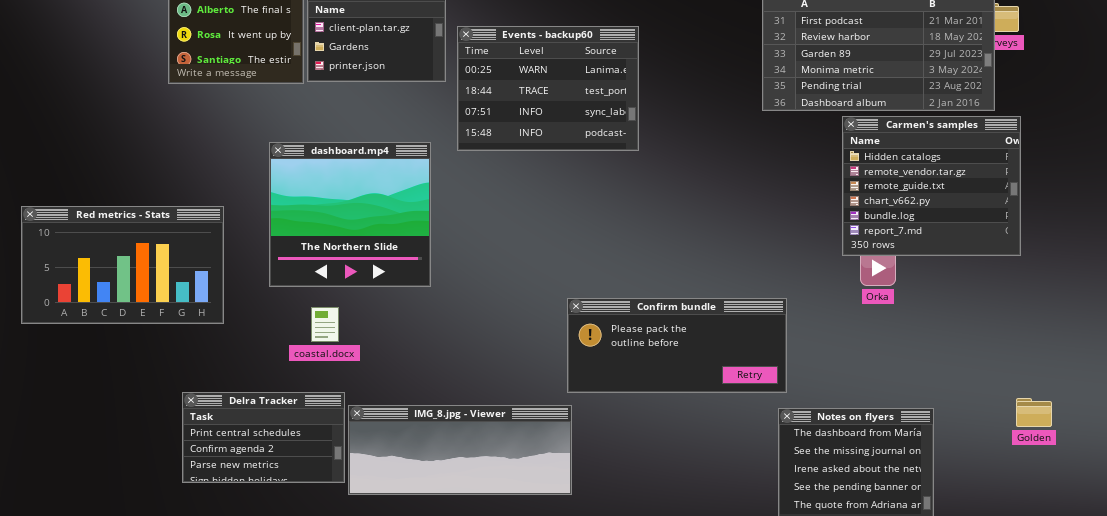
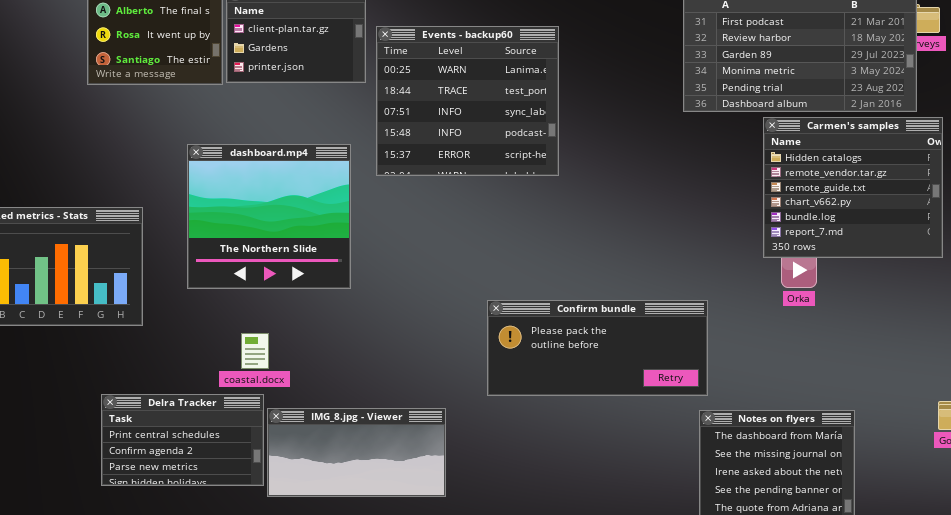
Events - backup60: [457,26,639,151] -> [376,26,559,176], resized
coastal.docx: [311,307,339,342] -> [241,333,269,369], moved
IMG_8.jpg - Viewer: [348,405,572,495] -> [267,408,446,497], resized

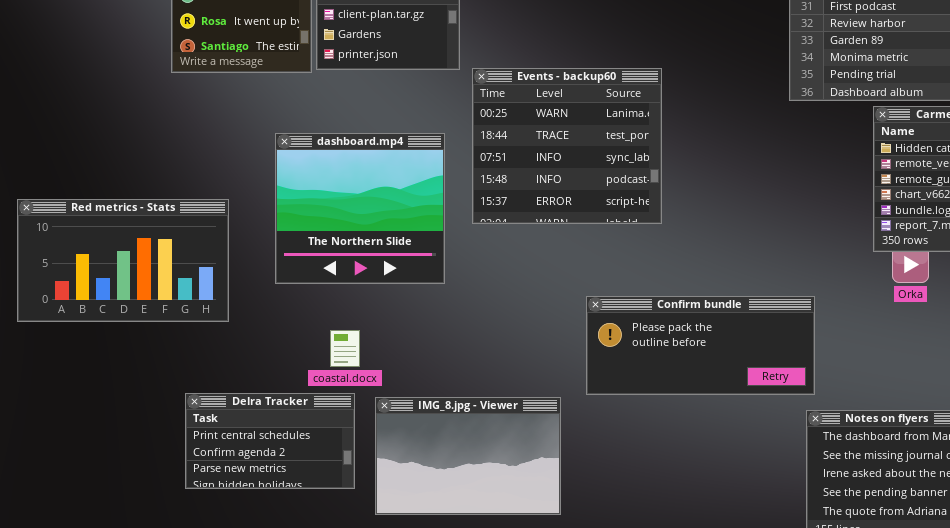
Events - backup60: [376,26,559,176] -> [472,68,662,224], moved
IMG_8.jpg - Viewer: [267,408,446,497] -> [375,397,561,515], moved, resized

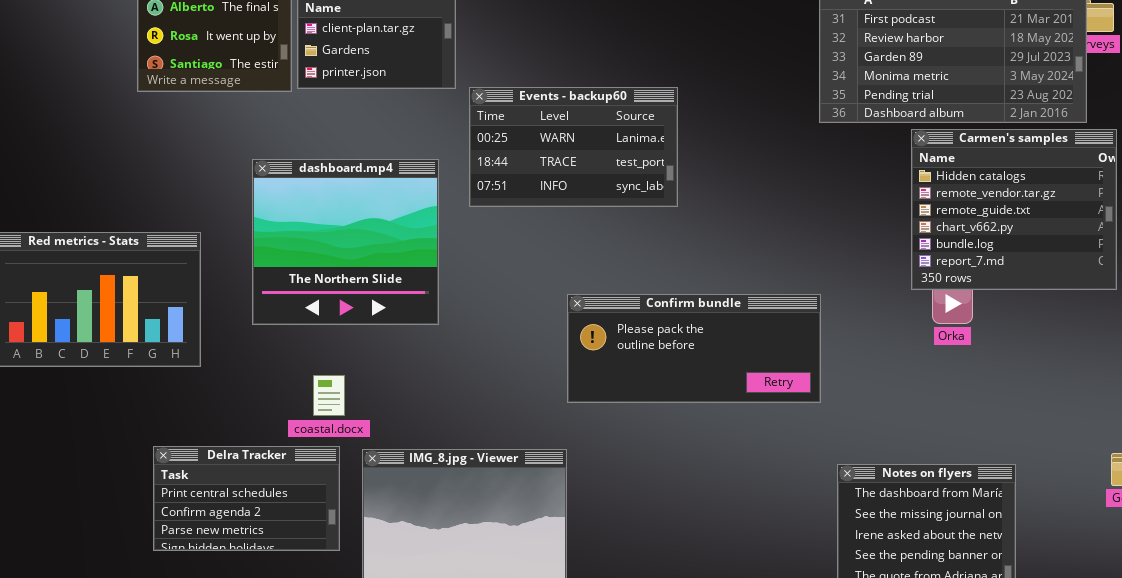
Events - backup60: [472,68,662,224] -> [469,87,678,207], resized
Confirm bundle: [586,296,815,395] -> [567,294,821,403], moved

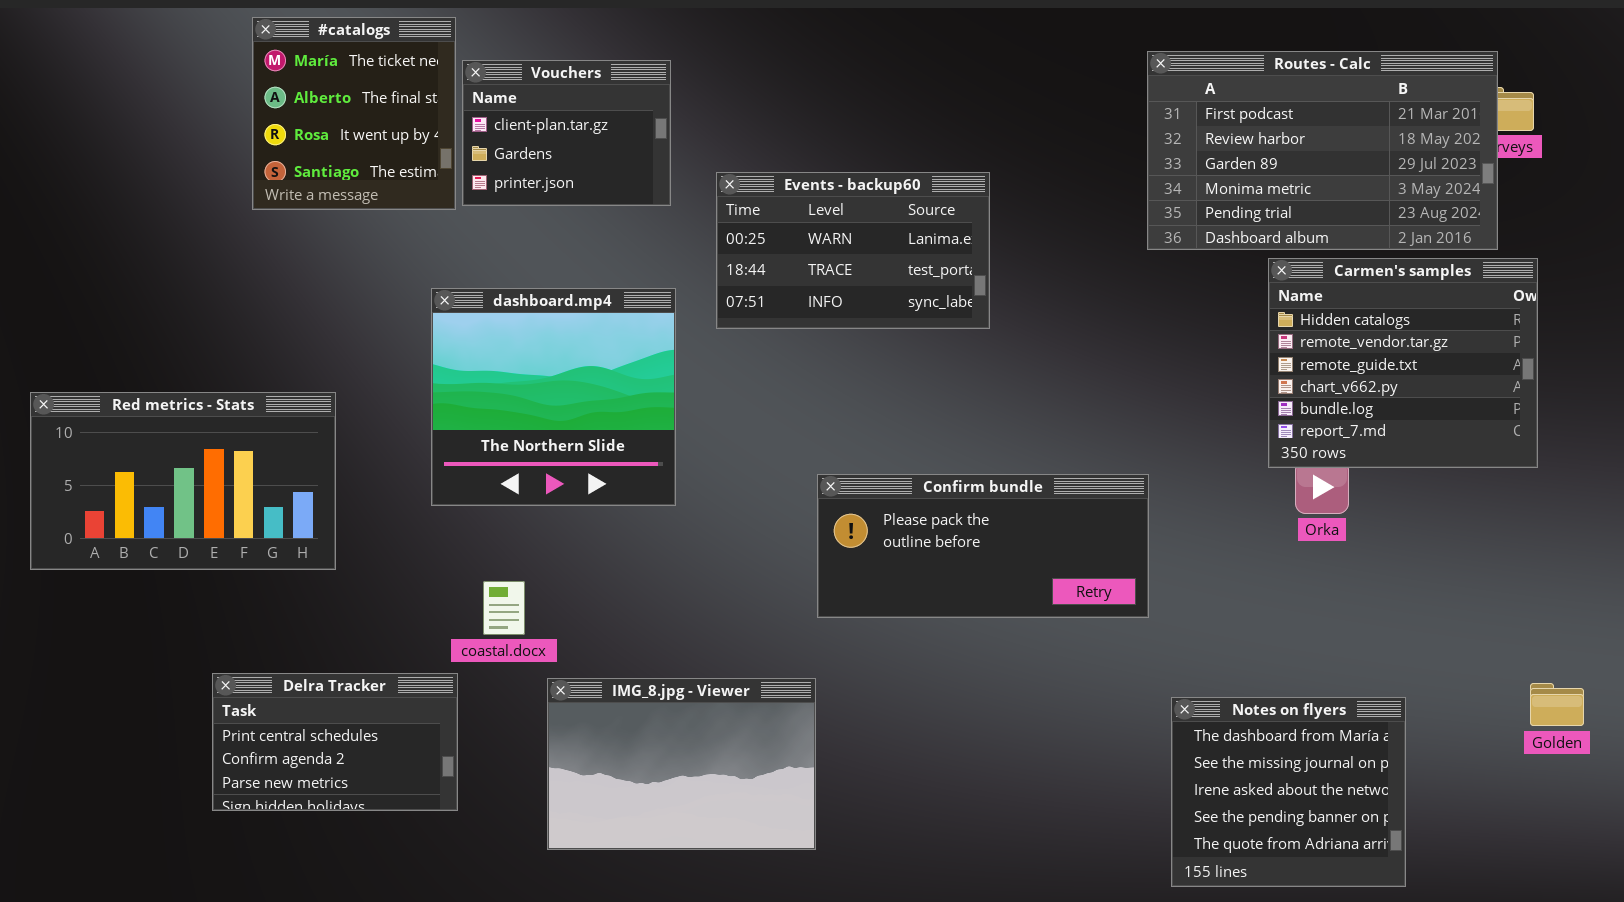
Events - backup60: [469,87,678,207] -> [716,172,990,329], moved
dashboard.mp4: [252,159,439,325] -> [431,288,676,506], moved
Delra Tracker: [153,446,340,551] -> [212,673,458,811], moved

